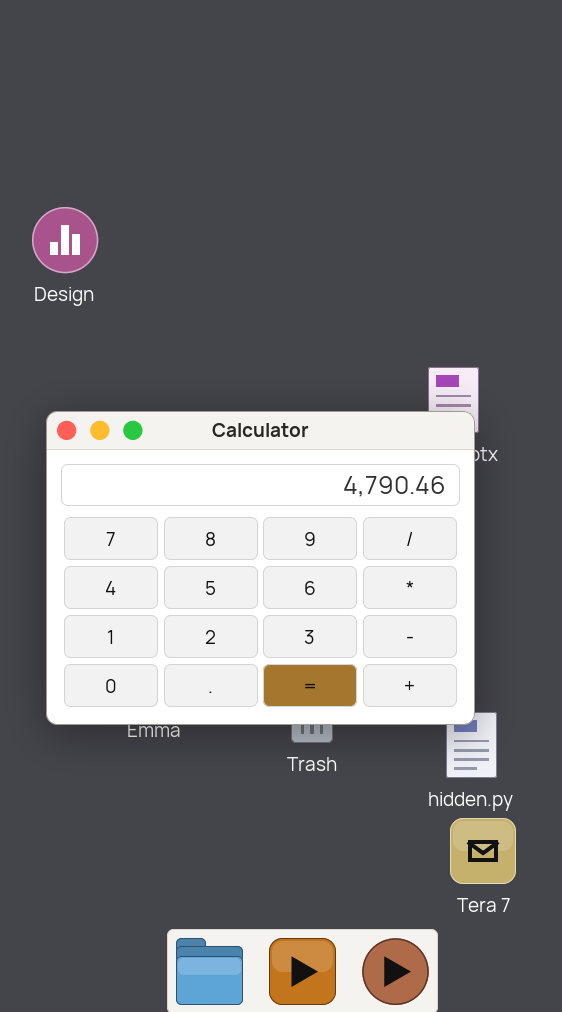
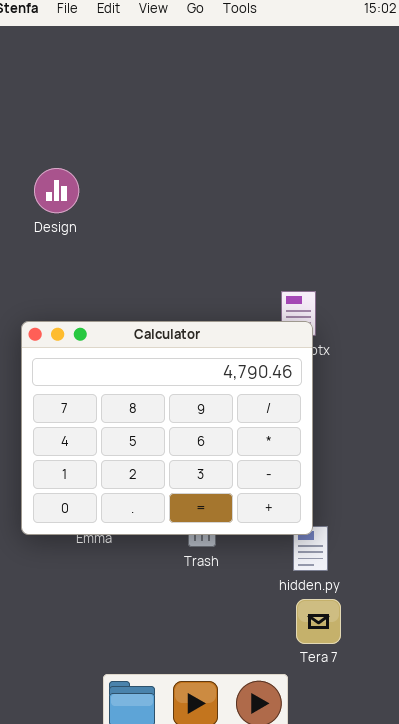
Design: [32,207,98,273] -> [34,168,79,213], moved

